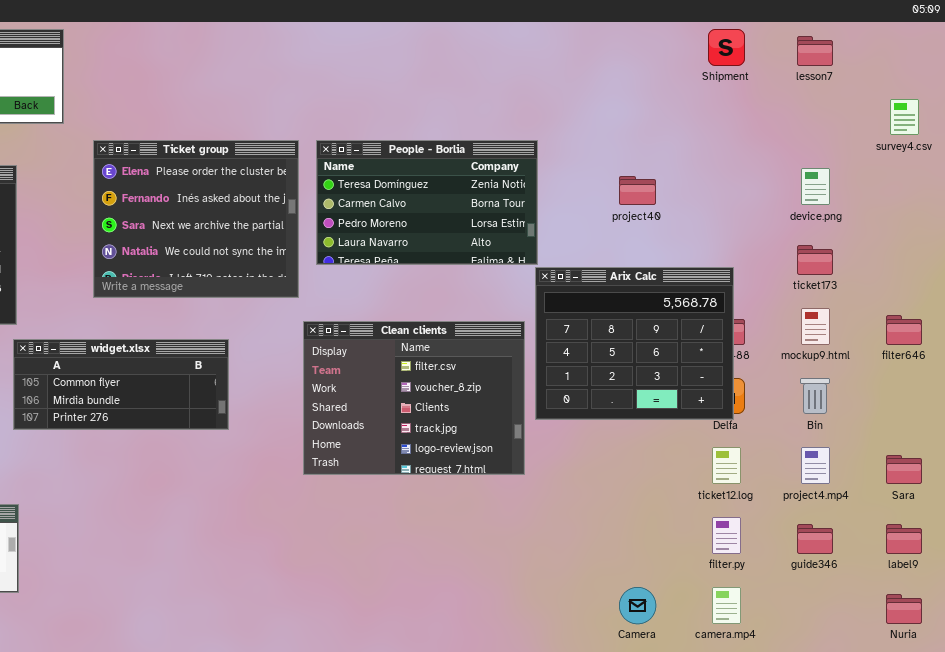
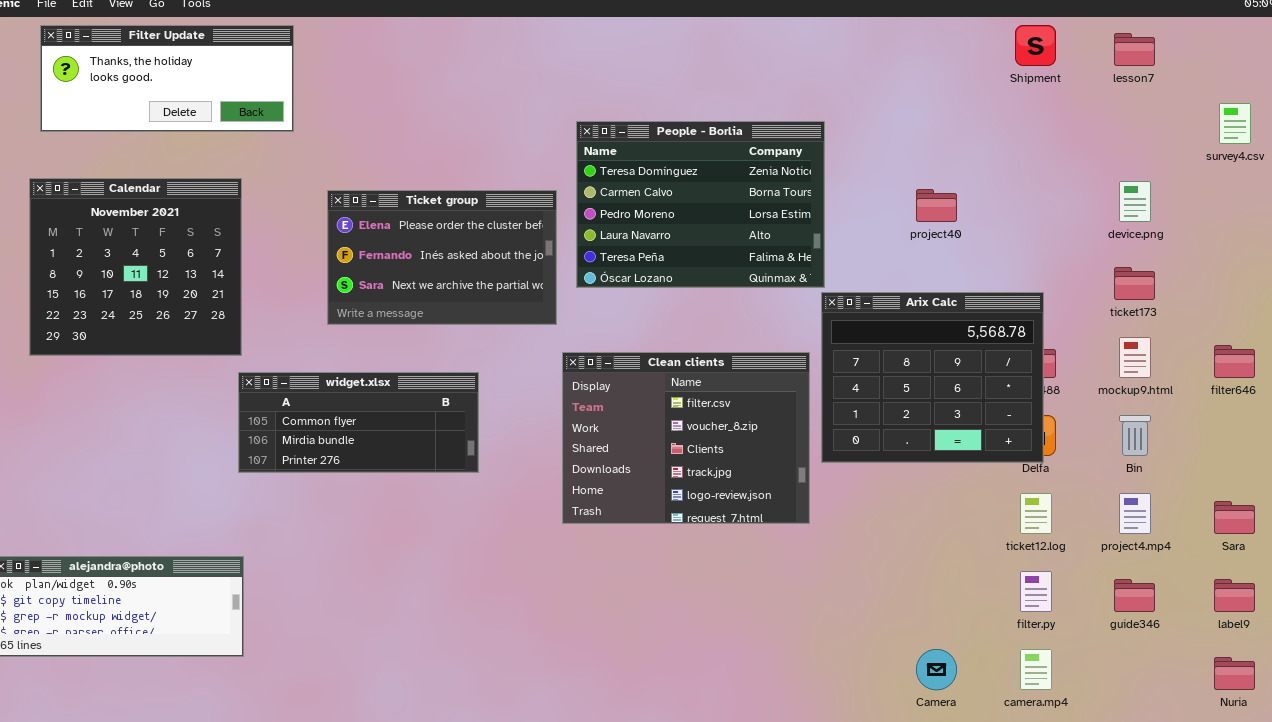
People - Borlia: [316,140,538,265] -> [576,121,825,288], resized
Ticket group: [93,140,299,298] -> [327,190,557,325], resized

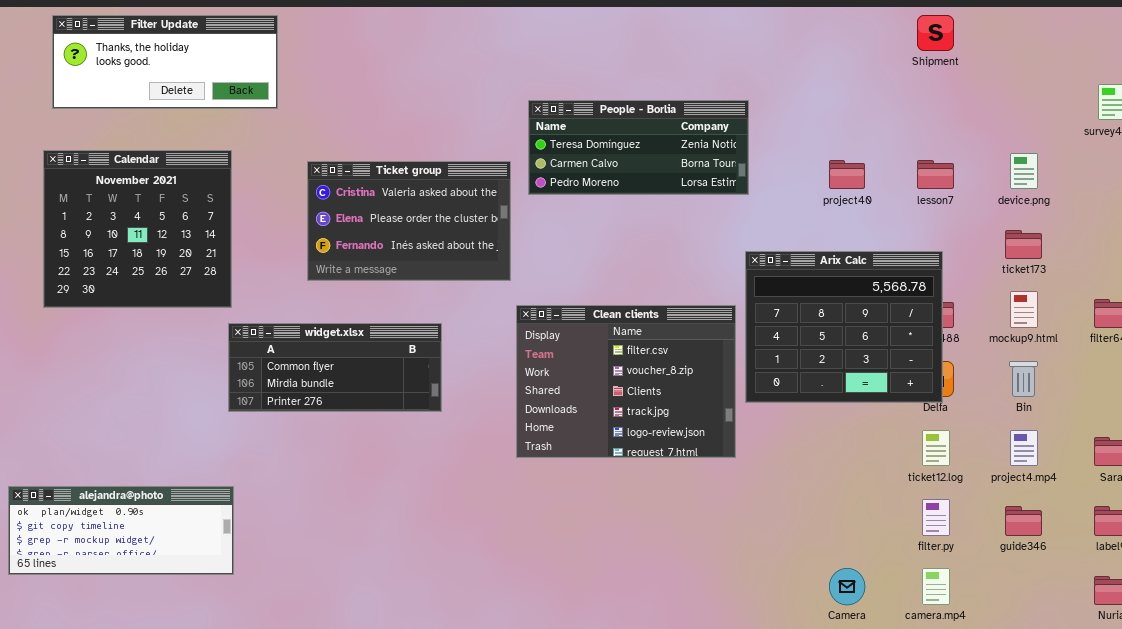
lesson7: [1114,33,1155,66] -> [917,160,954,189], moved
People - Borlia: [576,121,825,288] -> [528,100,749,195], resized
Ticket group: [327,190,557,325] -> [307,161,511,281], scrolled up 1 row

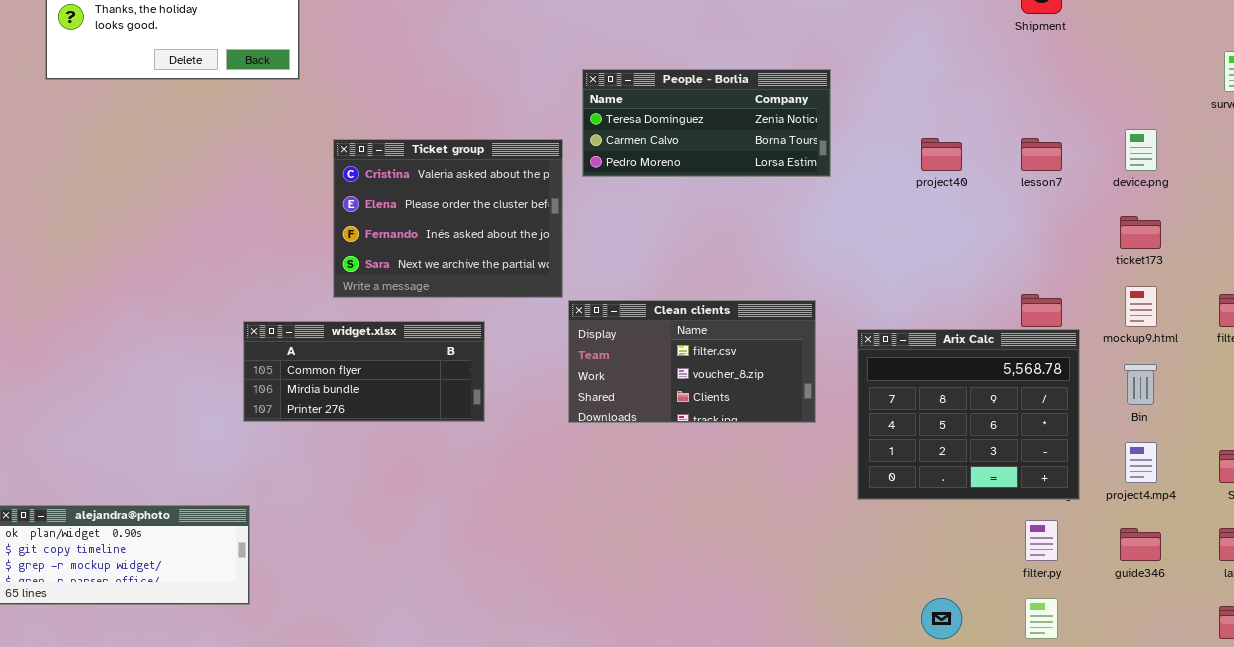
Calendar: [43,150,232,308] -> none, closed
Ticket group: [307,161,511,281] -> [333,139,563,298], resized
Arix Calc: [745,251,943,403] -> [857,329,1080,500], moved
Clean clients: [516,305,736,458] -> [568,300,816,423], resized

